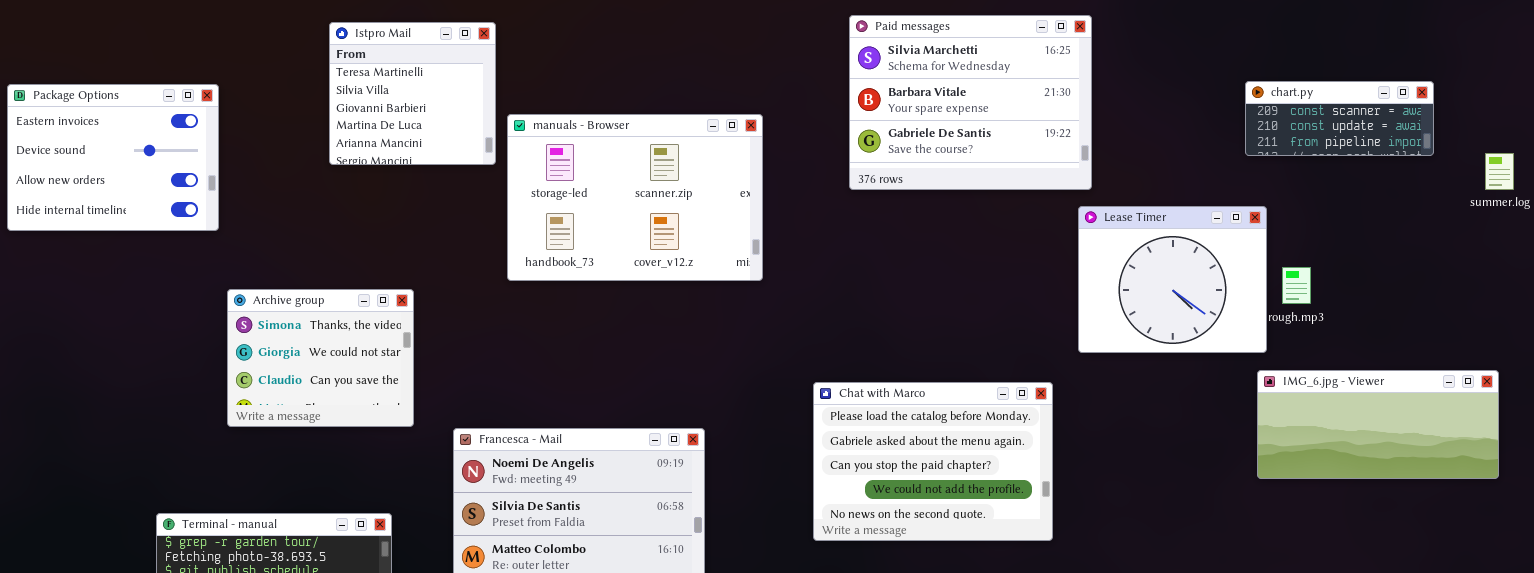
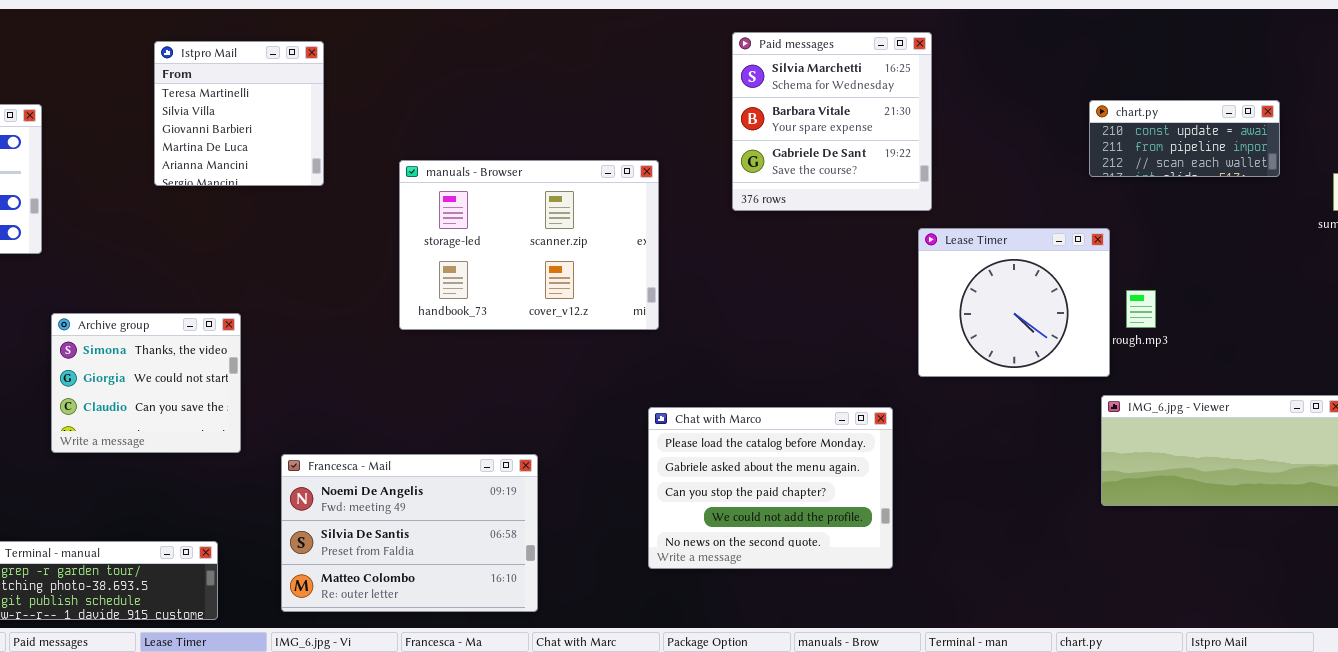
Paid messages: [849,15,1092,190] -> [732,32,932,211], resized
chart.py: [1245,81,1434,156] -> [1089,100,1280,177], scrolled down 1 row
manuals - Browser: [507,114,763,281] -> [399,160,659,330], moved

